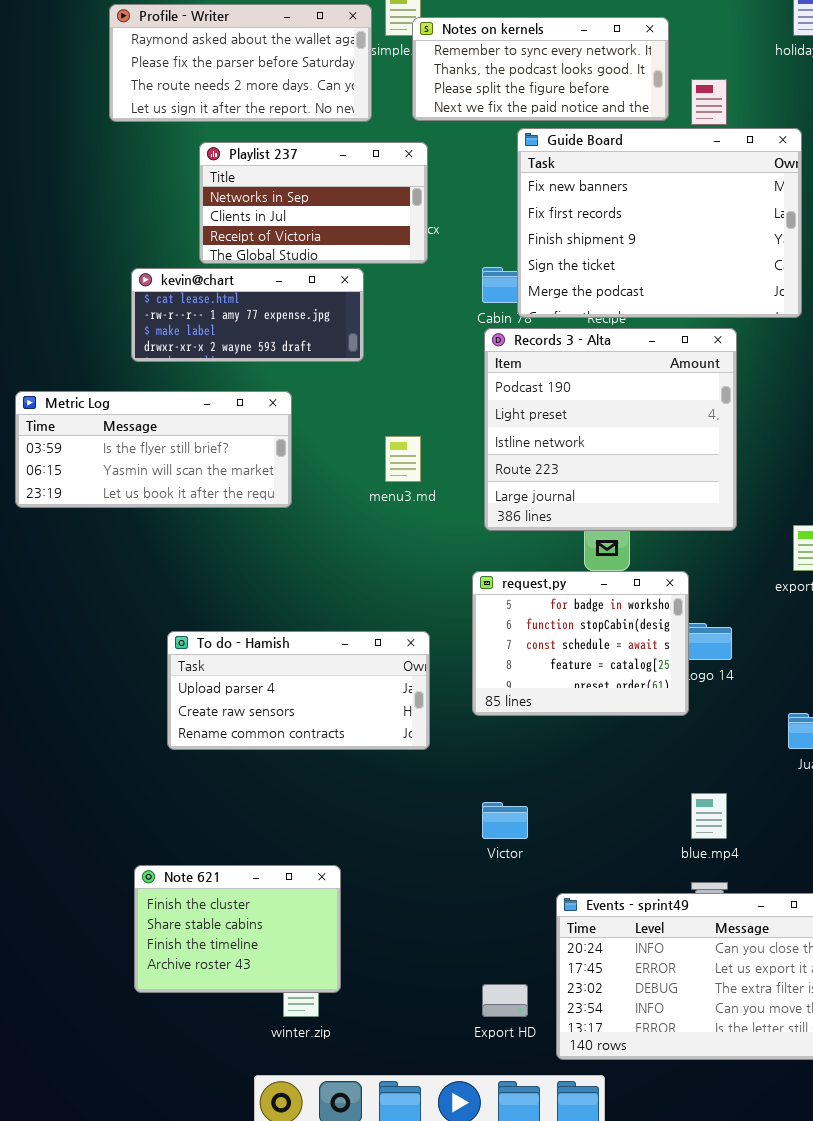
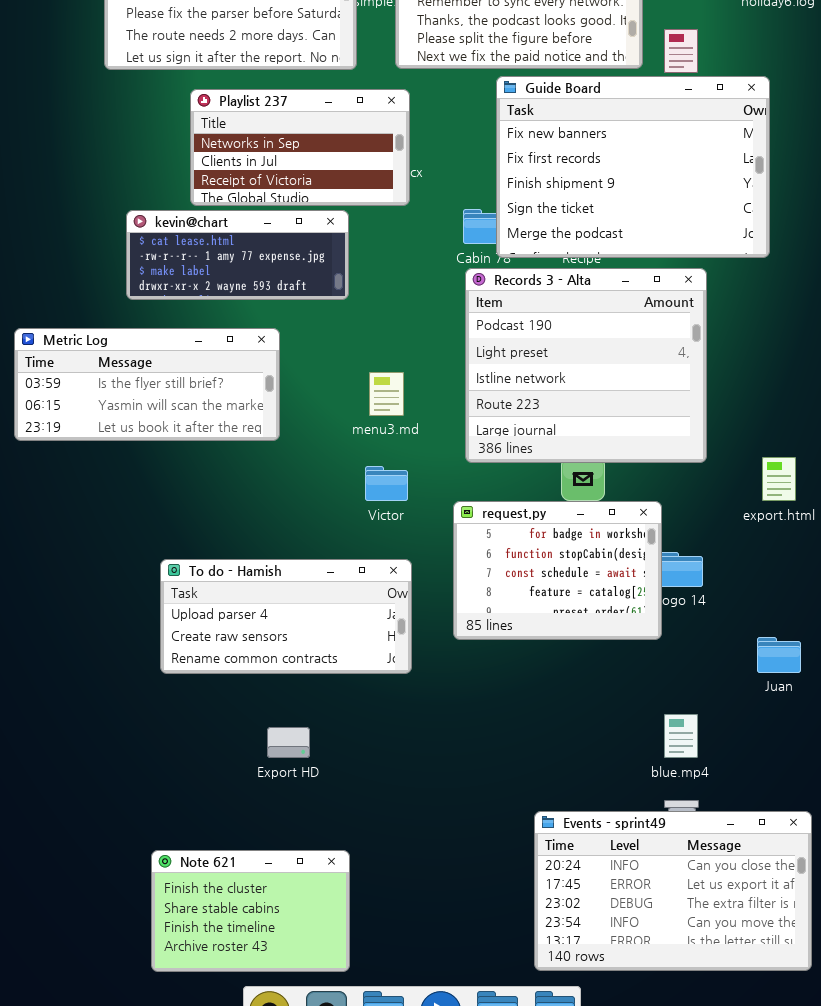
Victor: [482,802,528,839] -> [365,466,408,501], moved
Note 621: [134,865,341,993] -> [151,850,350,972], moved
Export HD: [482,984,528,1017] -> [267,727,310,758], moved

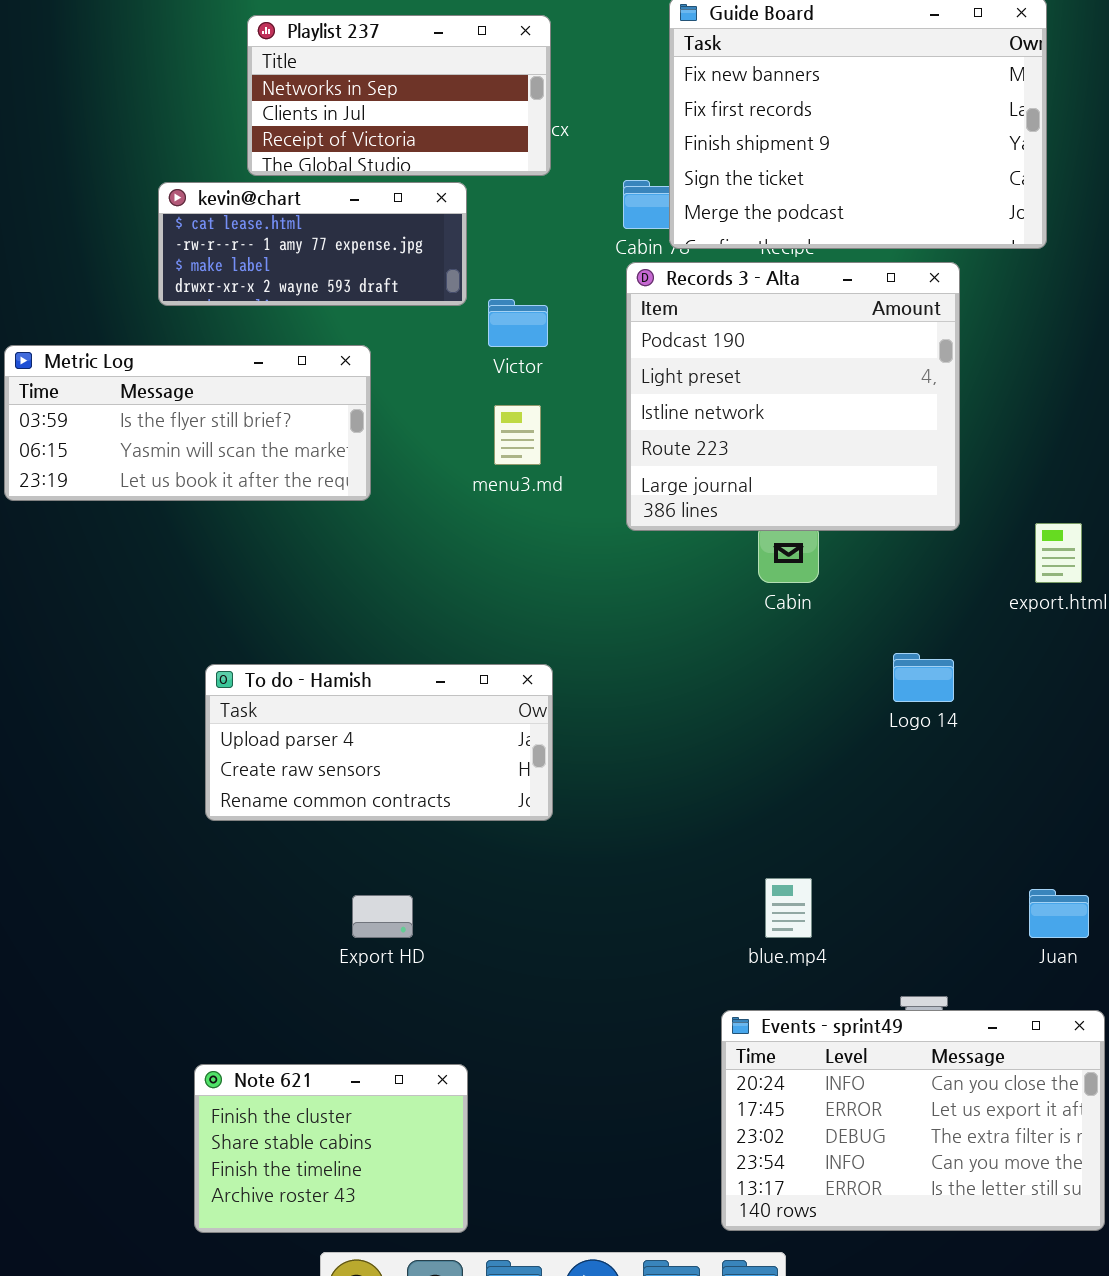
Victor: [365,466,408,501] -> [488,299,548,347], moved
request.py: [453,501,662,640] -> none, closed
Juan: [757,637,801,673] -> [1029,889,1089,938], moved
blue.mp4: [664,714,698,758] -> [765,878,812,938], moved

